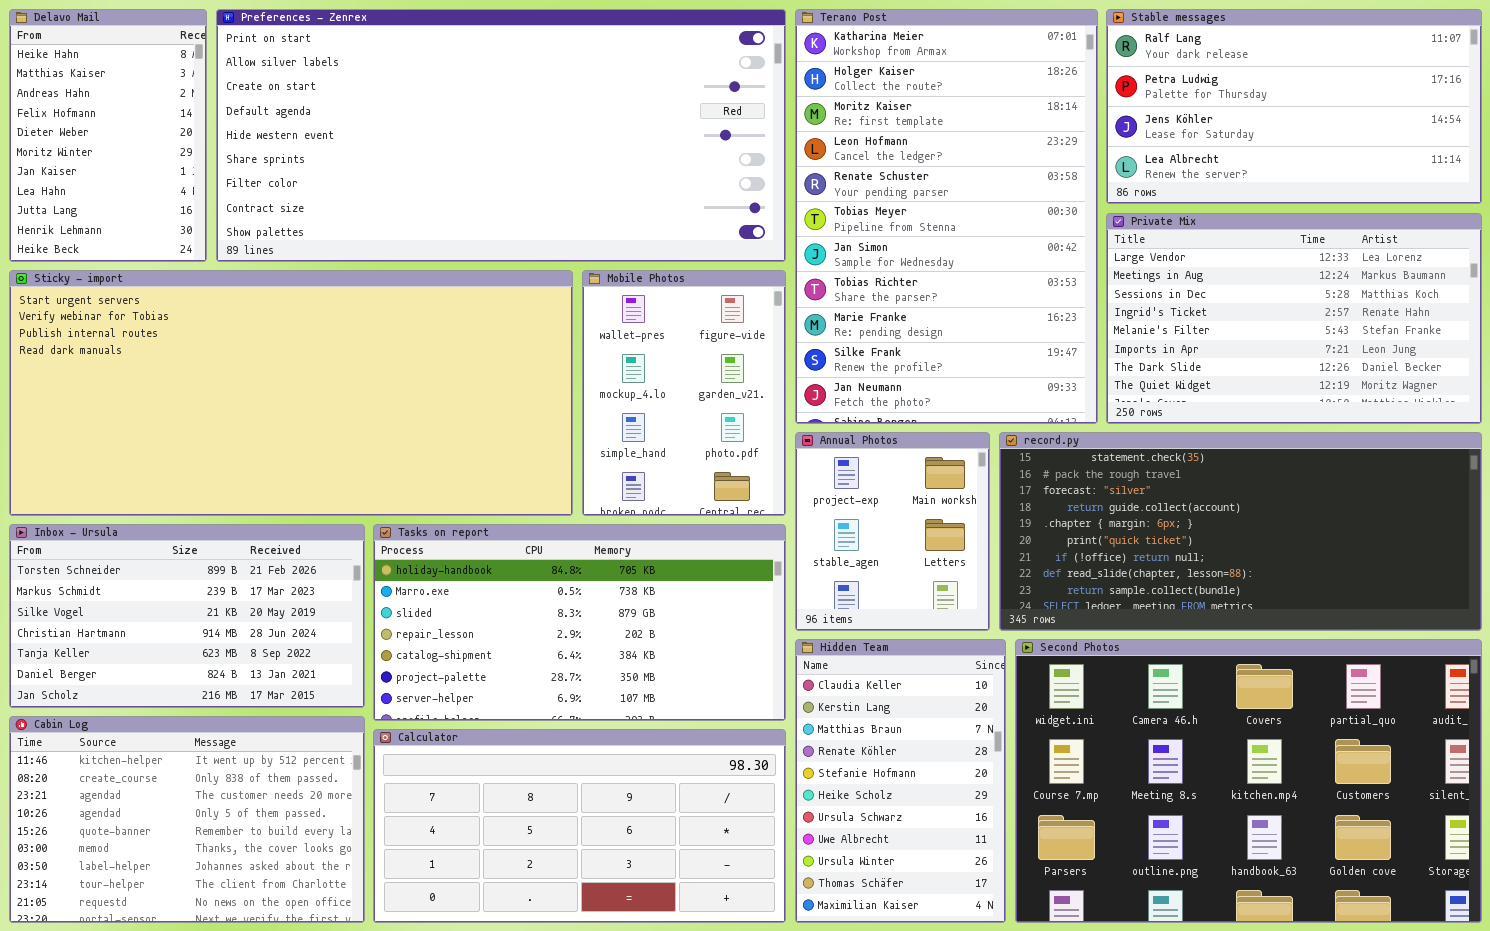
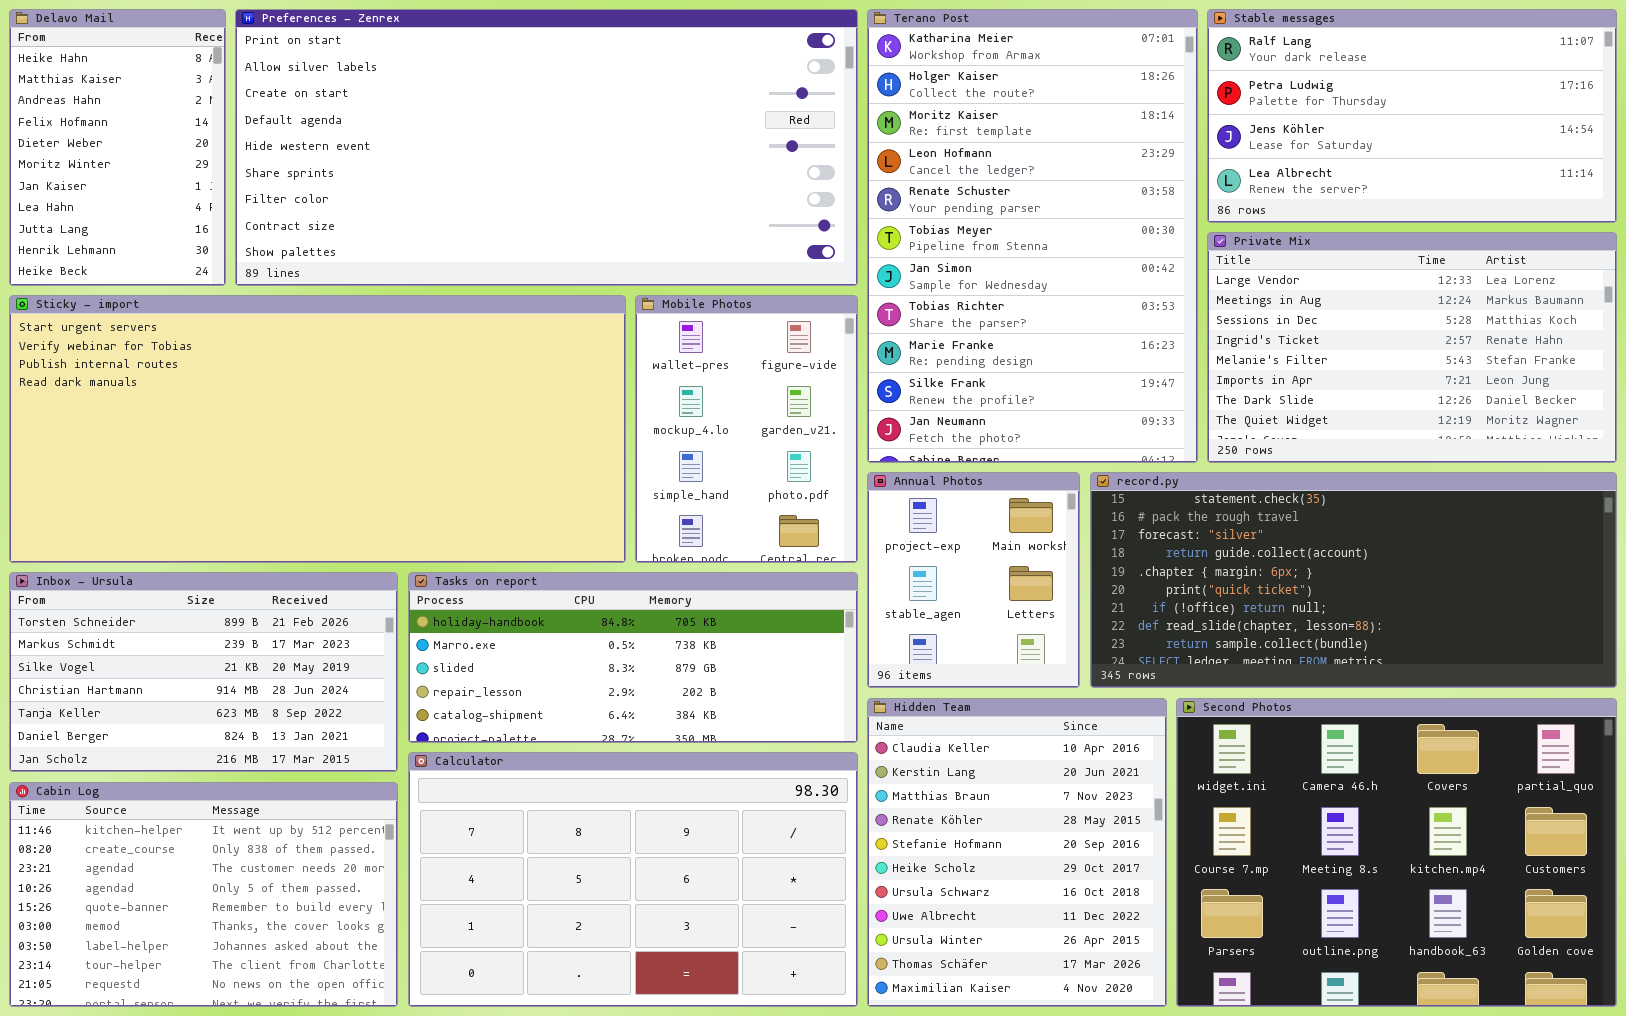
Tasks on report: [373,524,786,721] -> [408,572,858,743], resized
Hidden Team: [795,639,1006,923] -> [867,698,1167,1007], resized
Second Photos: [1015,639,1482,923] -> [1176,698,1617,1007], resized
Calculator: [373,729,786,923] -> [408,752,858,1007], resized

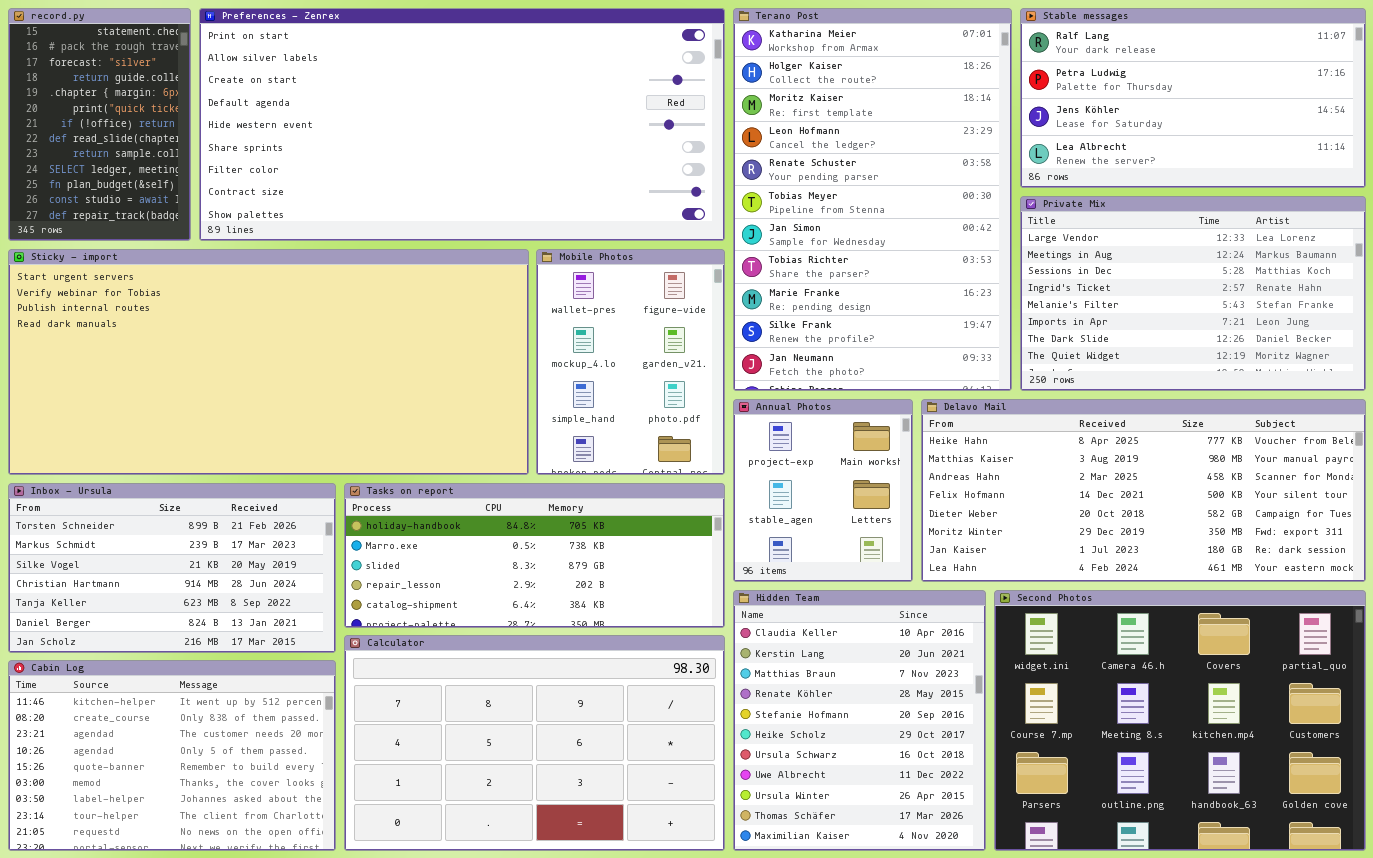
Delavo Mail: [9,9,226,286] -> [921,399,1366,582], moved, resized
record.py: [1090,472,1617,688] -> [8,8,191,241], moved, resized

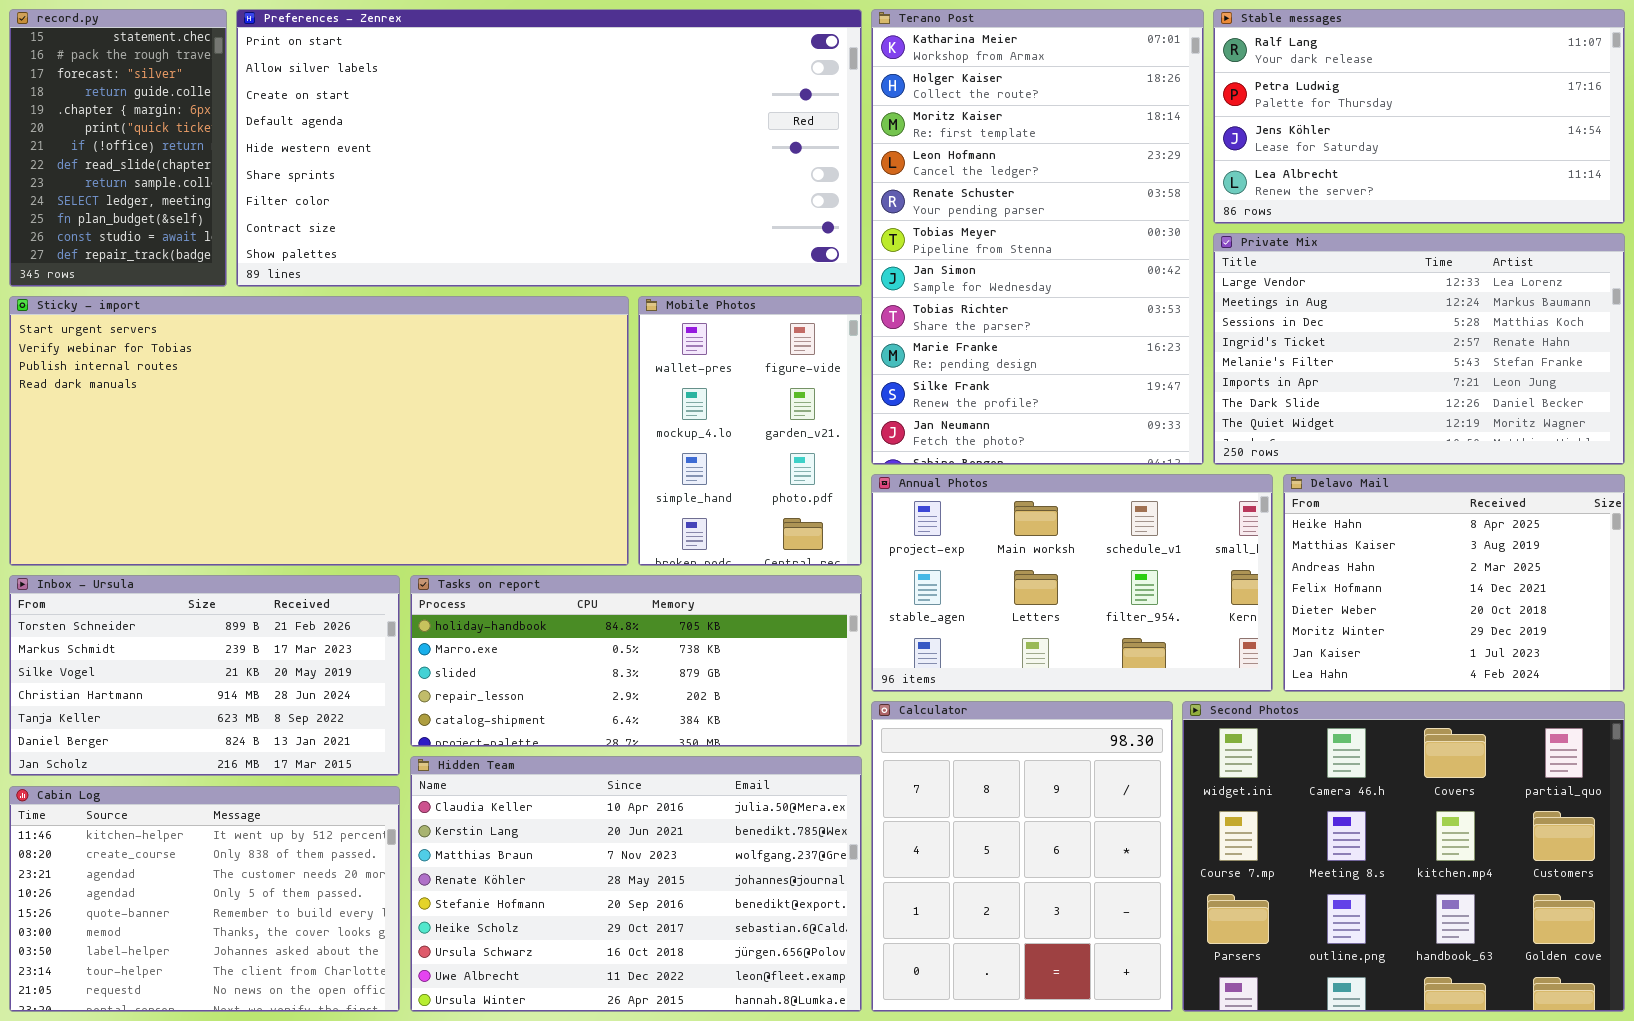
Annual Photos: [733,399,913,582] -> [871,474,1273,692], resized
Delavo Mail: [921,399,1366,582] -> [1283,474,1625,692], resized
Hidden Team: [733,590,986,851] -> [410,756,862,1012], moved, resized
Calculator: [344,635,725,851] -> [871,701,1173,1012], moved, resized

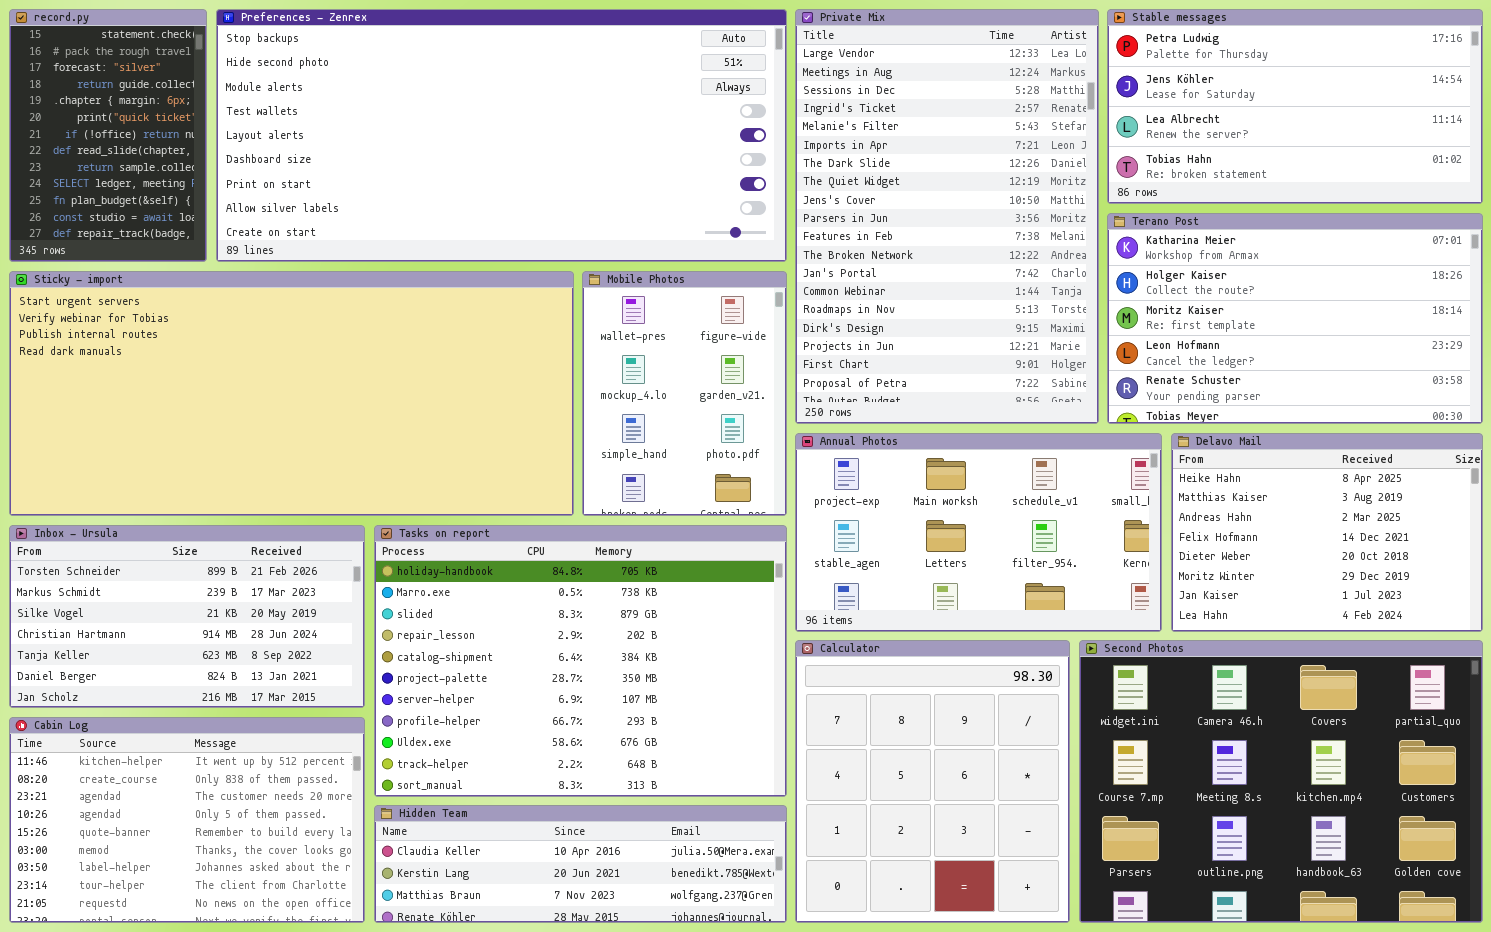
Preferences - Zenrex: [236,9,862,287] -> [216,9,787,262], scrolled up 6 rows
Terano Post: [871,9,1204,465] -> [1107,213,1483,424], moved, resized
Stable messages: [1213,9,1625,224] -> [1107,9,1483,204], scrolled down 1 row
Private Mix: [1213,233,1625,465] -> [795,9,1099,424], moved, resized
Tasks on report: [410,575,862,747] -> [374,525,787,797], resized
Hidden Team: [410,756,862,1012] -> [374,805,787,923], resized

